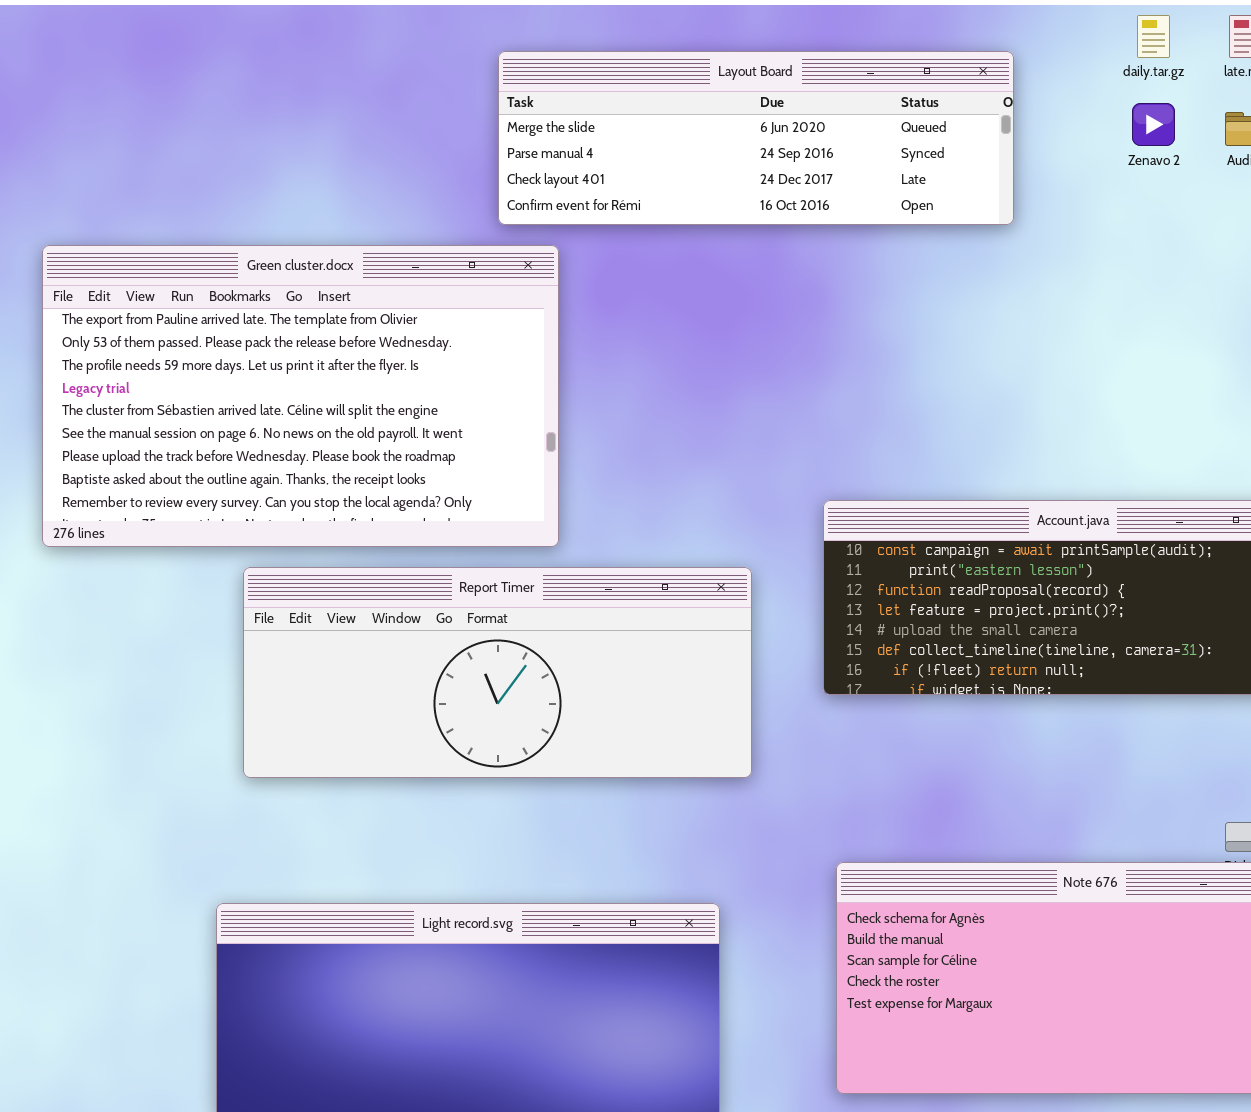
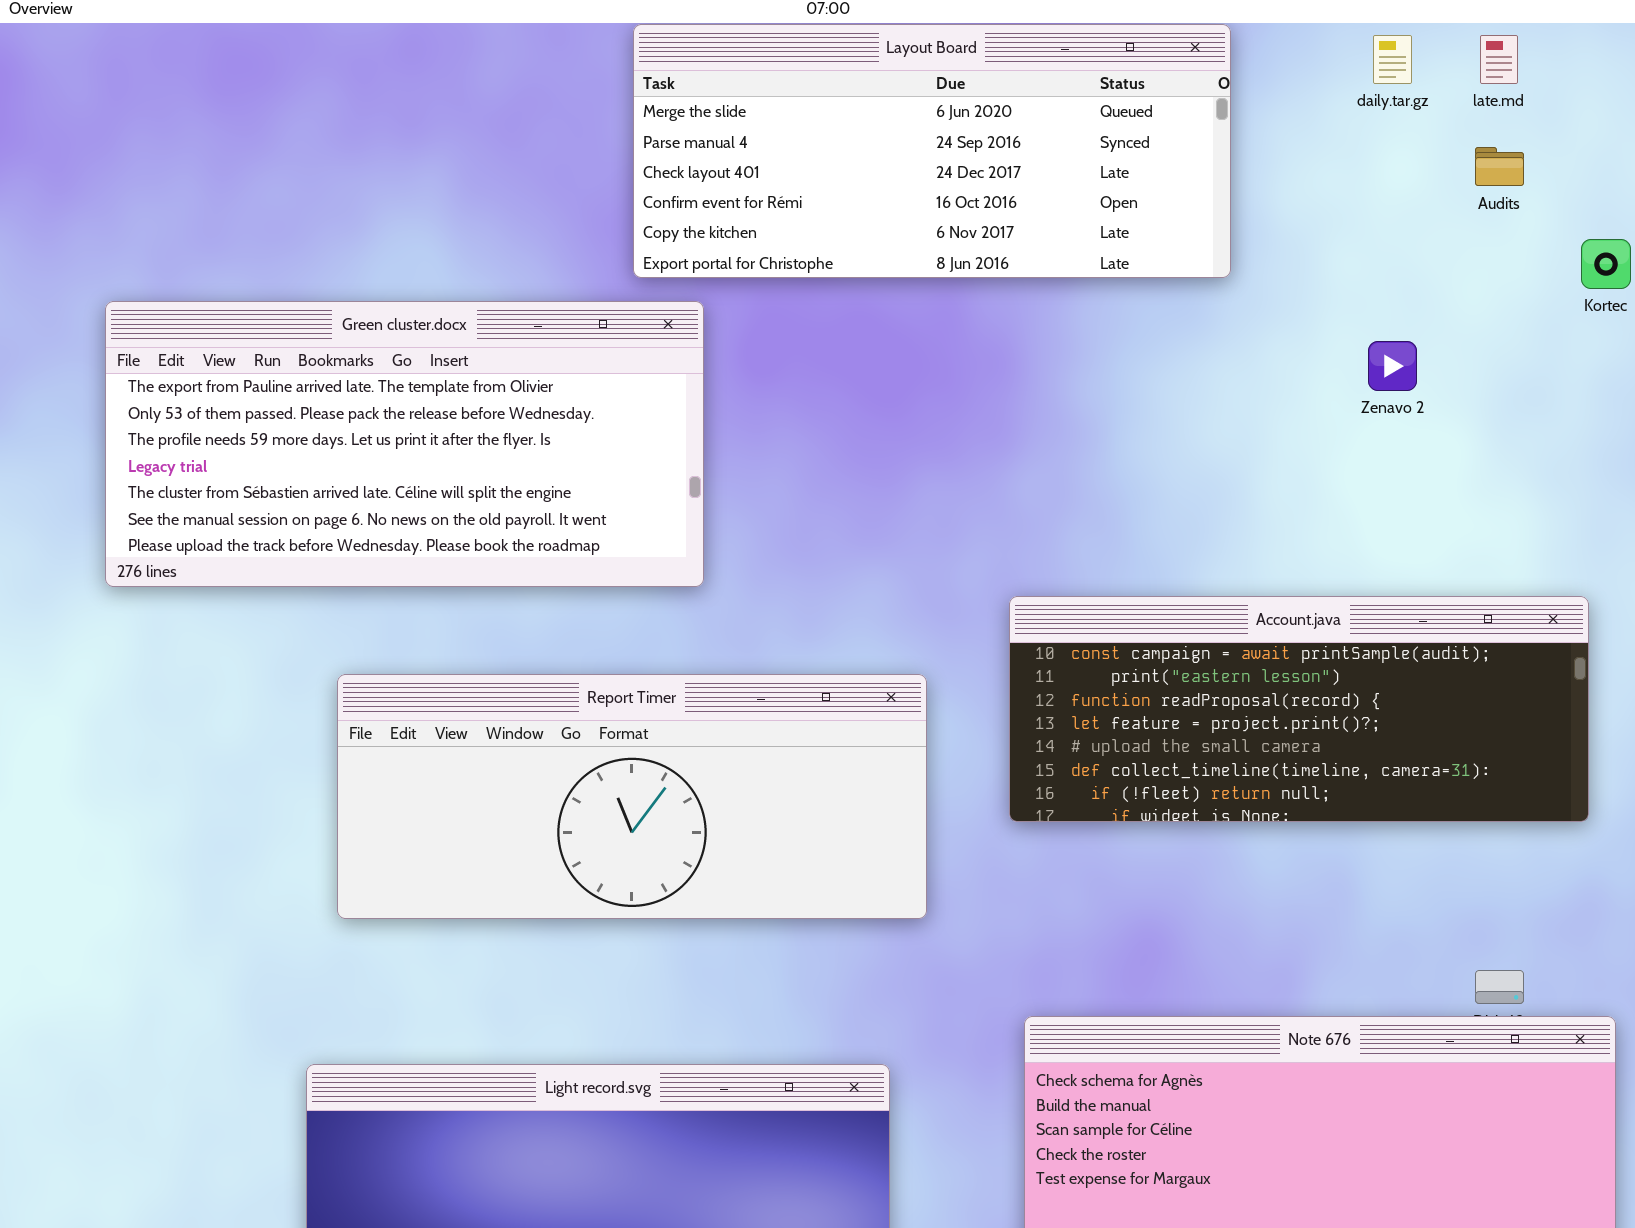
Layout Board: [498,51,1014,225] -> [633,24,1231,278], resized
Zenavo 2: [1132,103,1175,146] -> [1368,341,1417,391], moved
Green cluster.docx: [42,245,559,547] -> [105,301,704,587], resized

